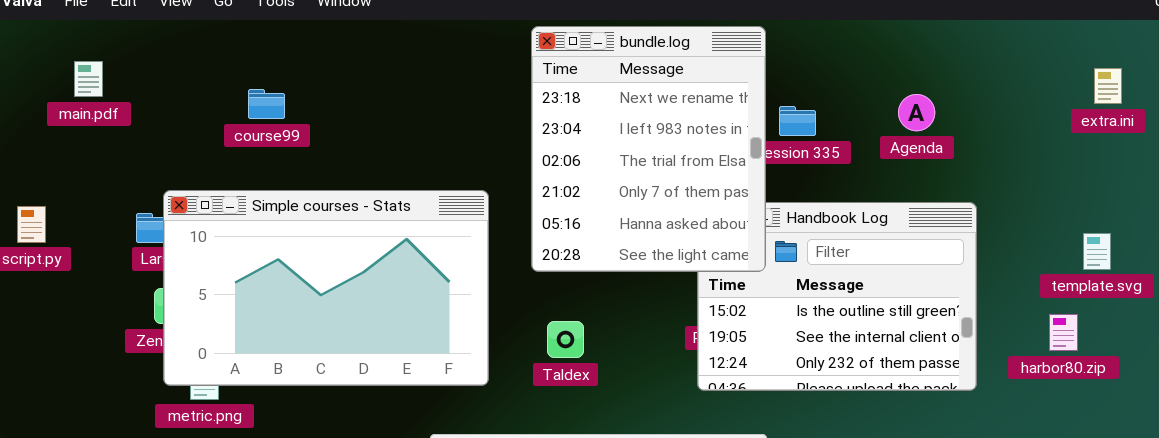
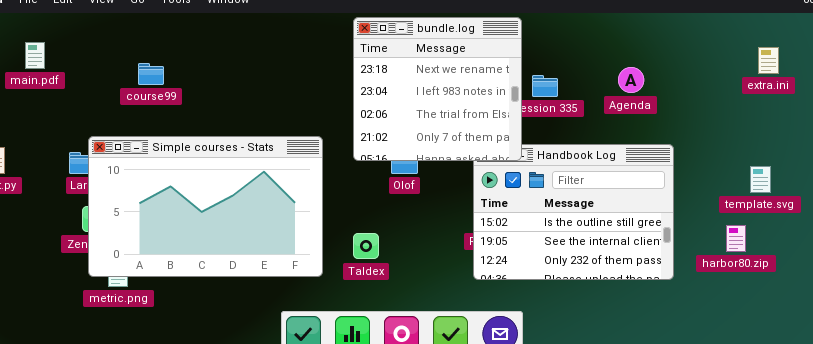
bundle.log: [531,26,766,272] -> [353,17,522,161], resized
course99: [248,89,285,119] -> [138,63,164,85], moved
Taldex: [547,321,584,358] -> [353,233,379,259], moved

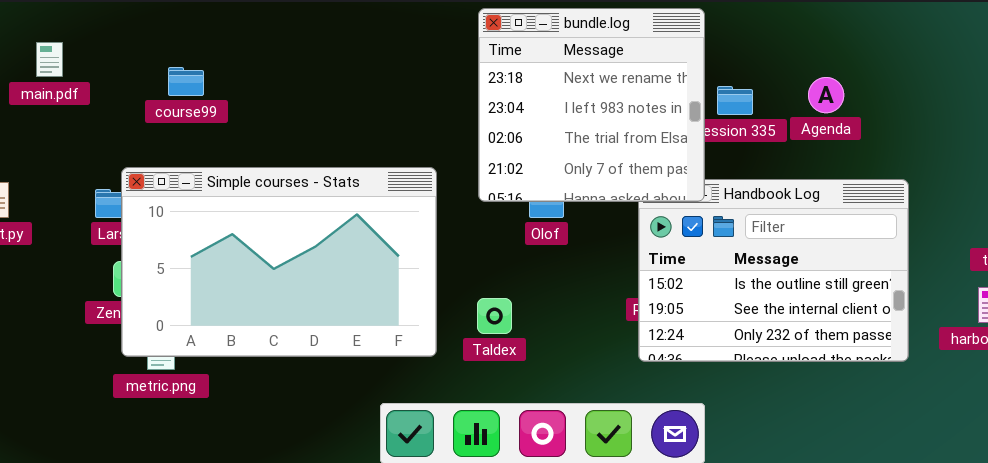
course99: [138,63,164,85] -> [168,67,204,96], moved
Agenda: [618,67,644,93] -> [808,77,844,113], moved

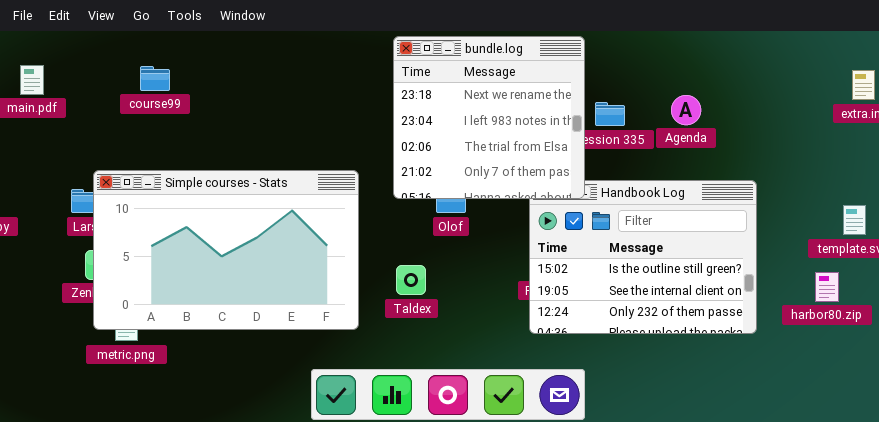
course99: [168,67,204,96] -> [140,66,170,91], moved
Taldex: [477,298,512,334] -> [396,265,426,295], moved

